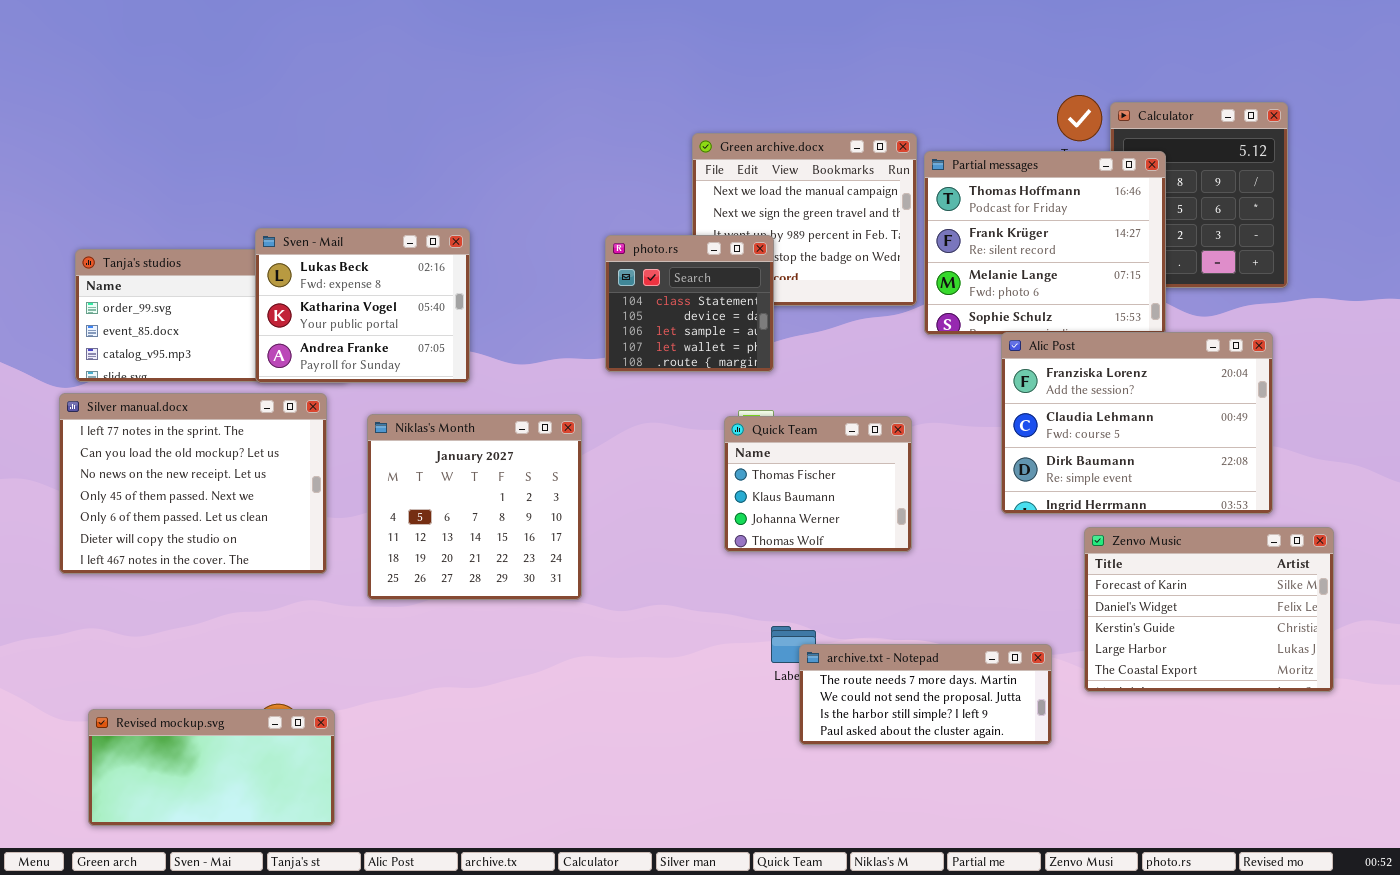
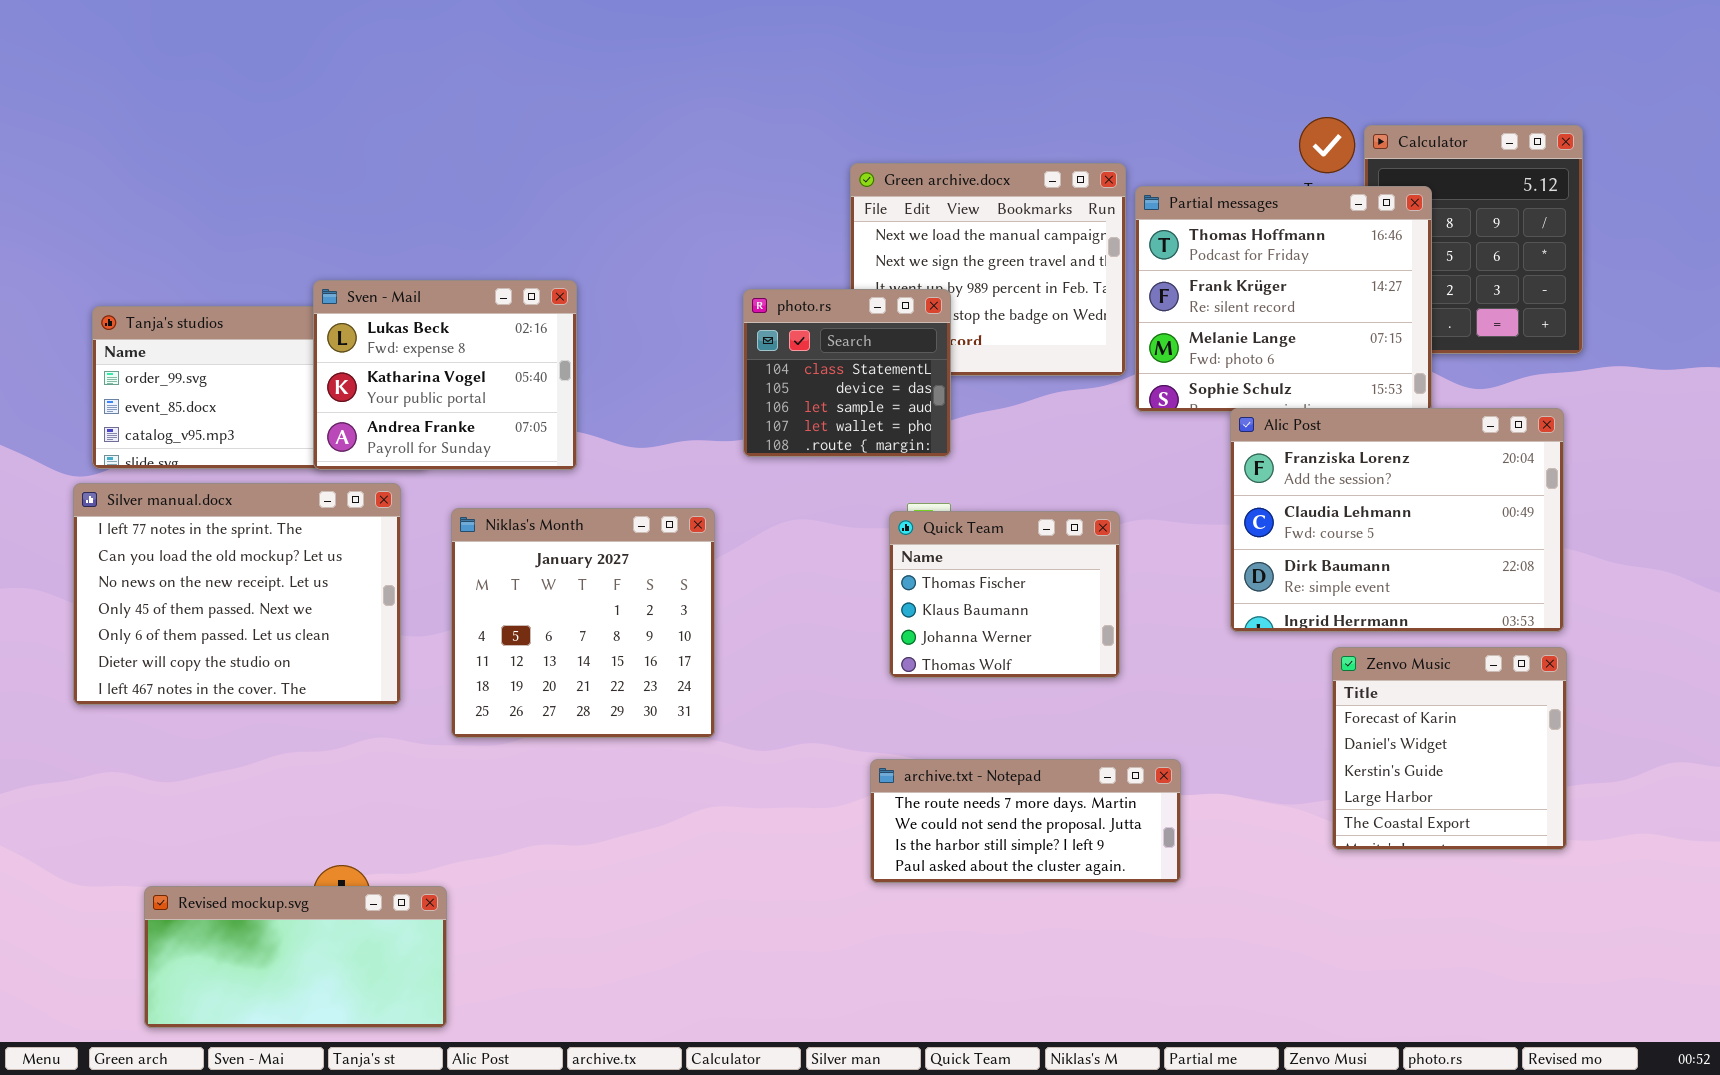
Zenvo Music: [1084,527,1334,692] -> [1332,647,1567,850], resized
archive.txt - Notepad: [799,644,1052,745] -> [870,759,1181,883], moved
Revised mockup.svg: [88,709,335,826] -> [144,886,447,1028], moved

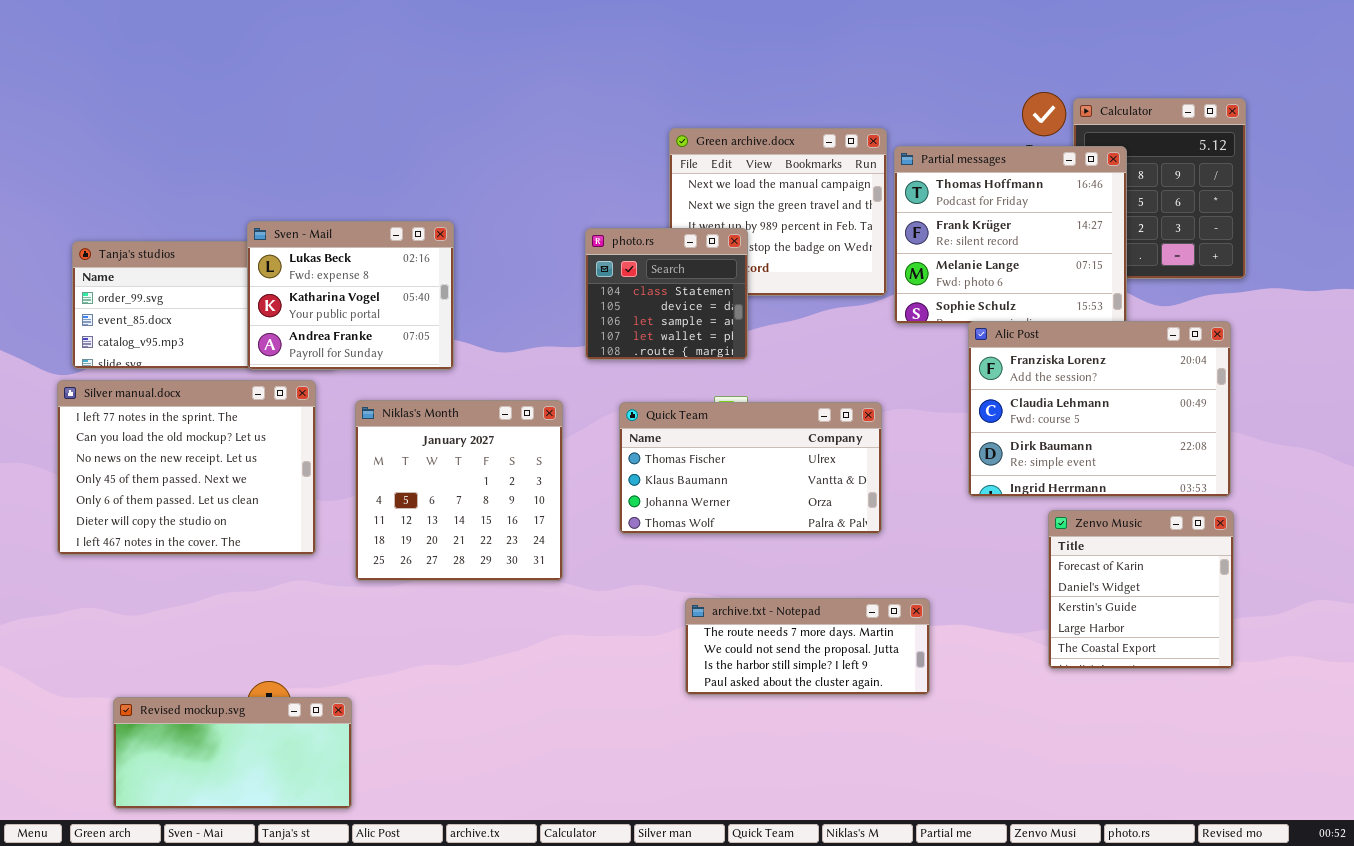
Quick Team: [889,511,1120,678] -> [619,402,882,534], resized

